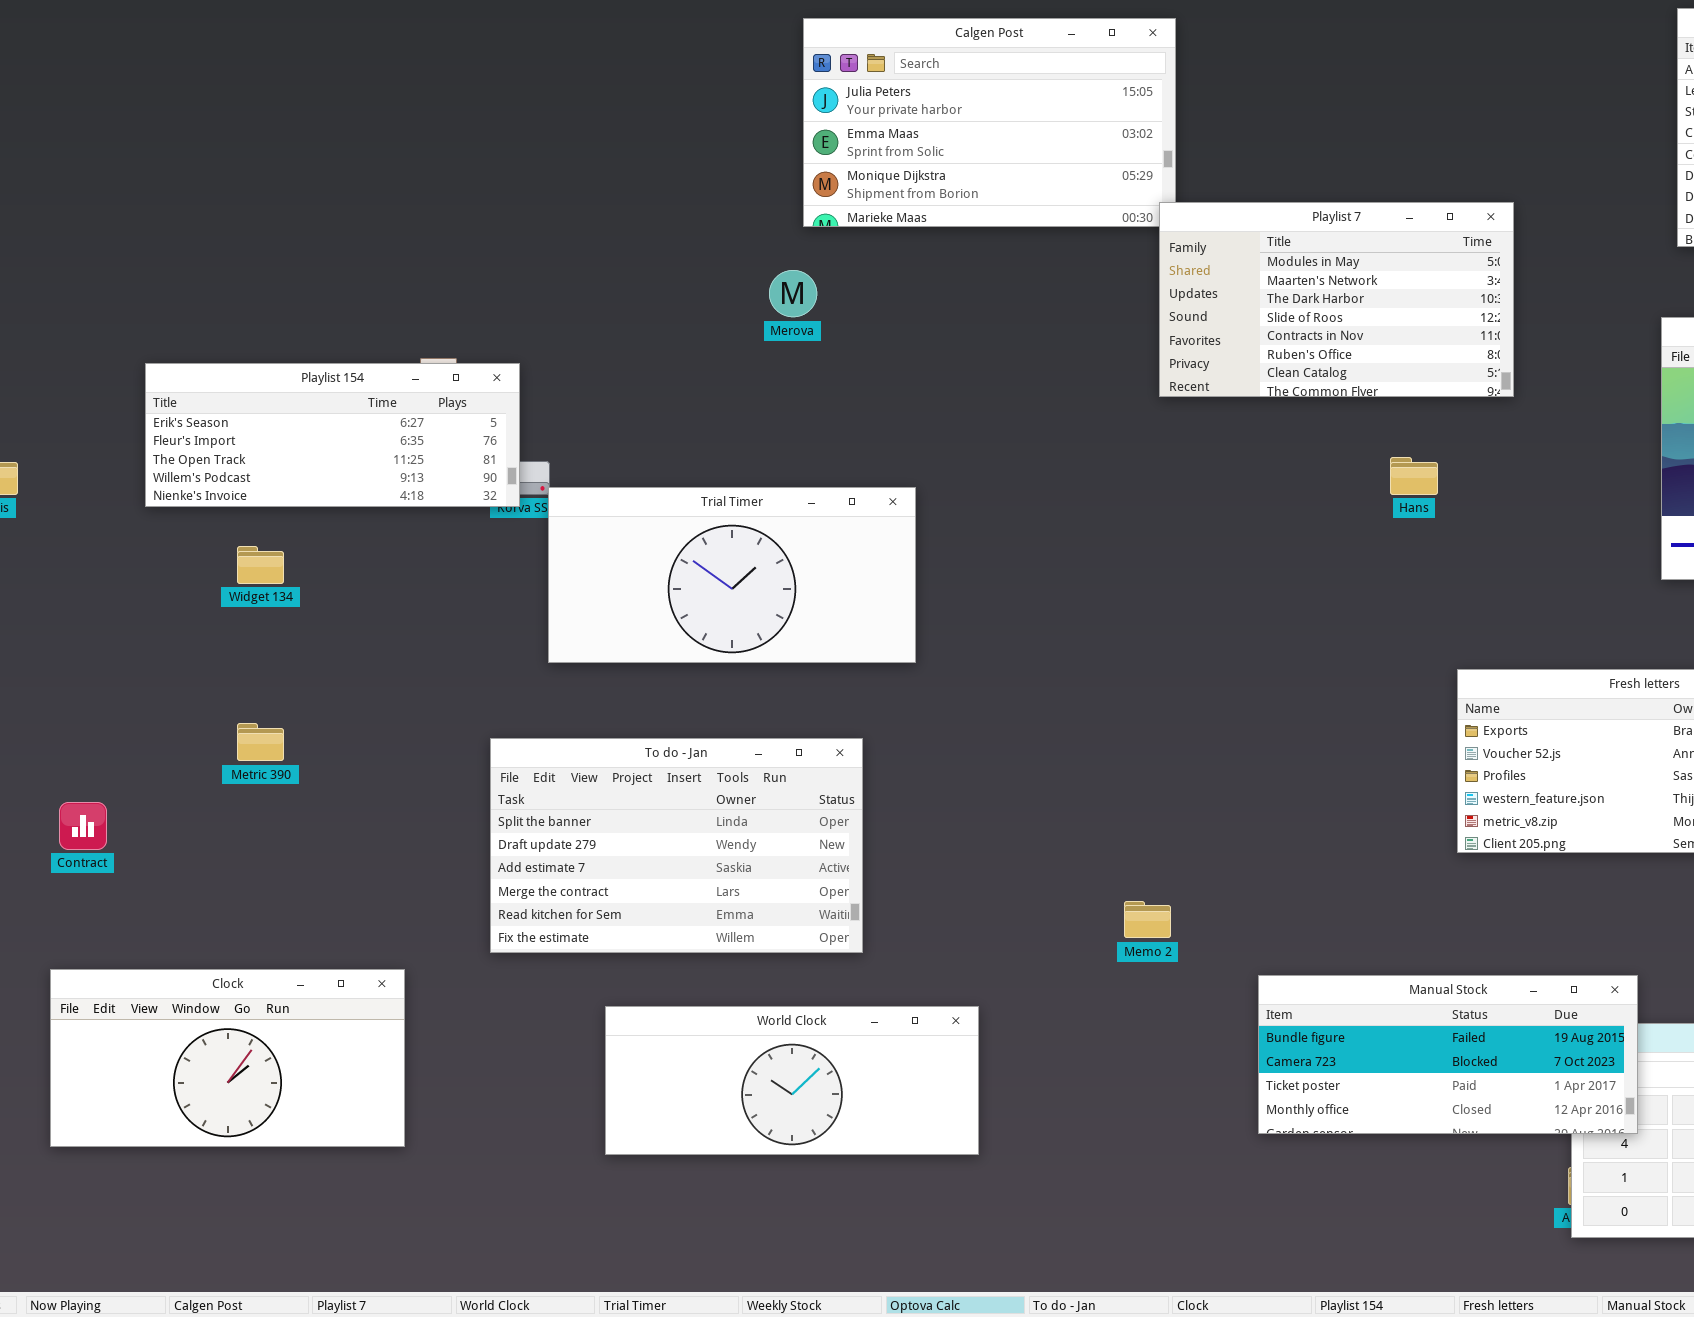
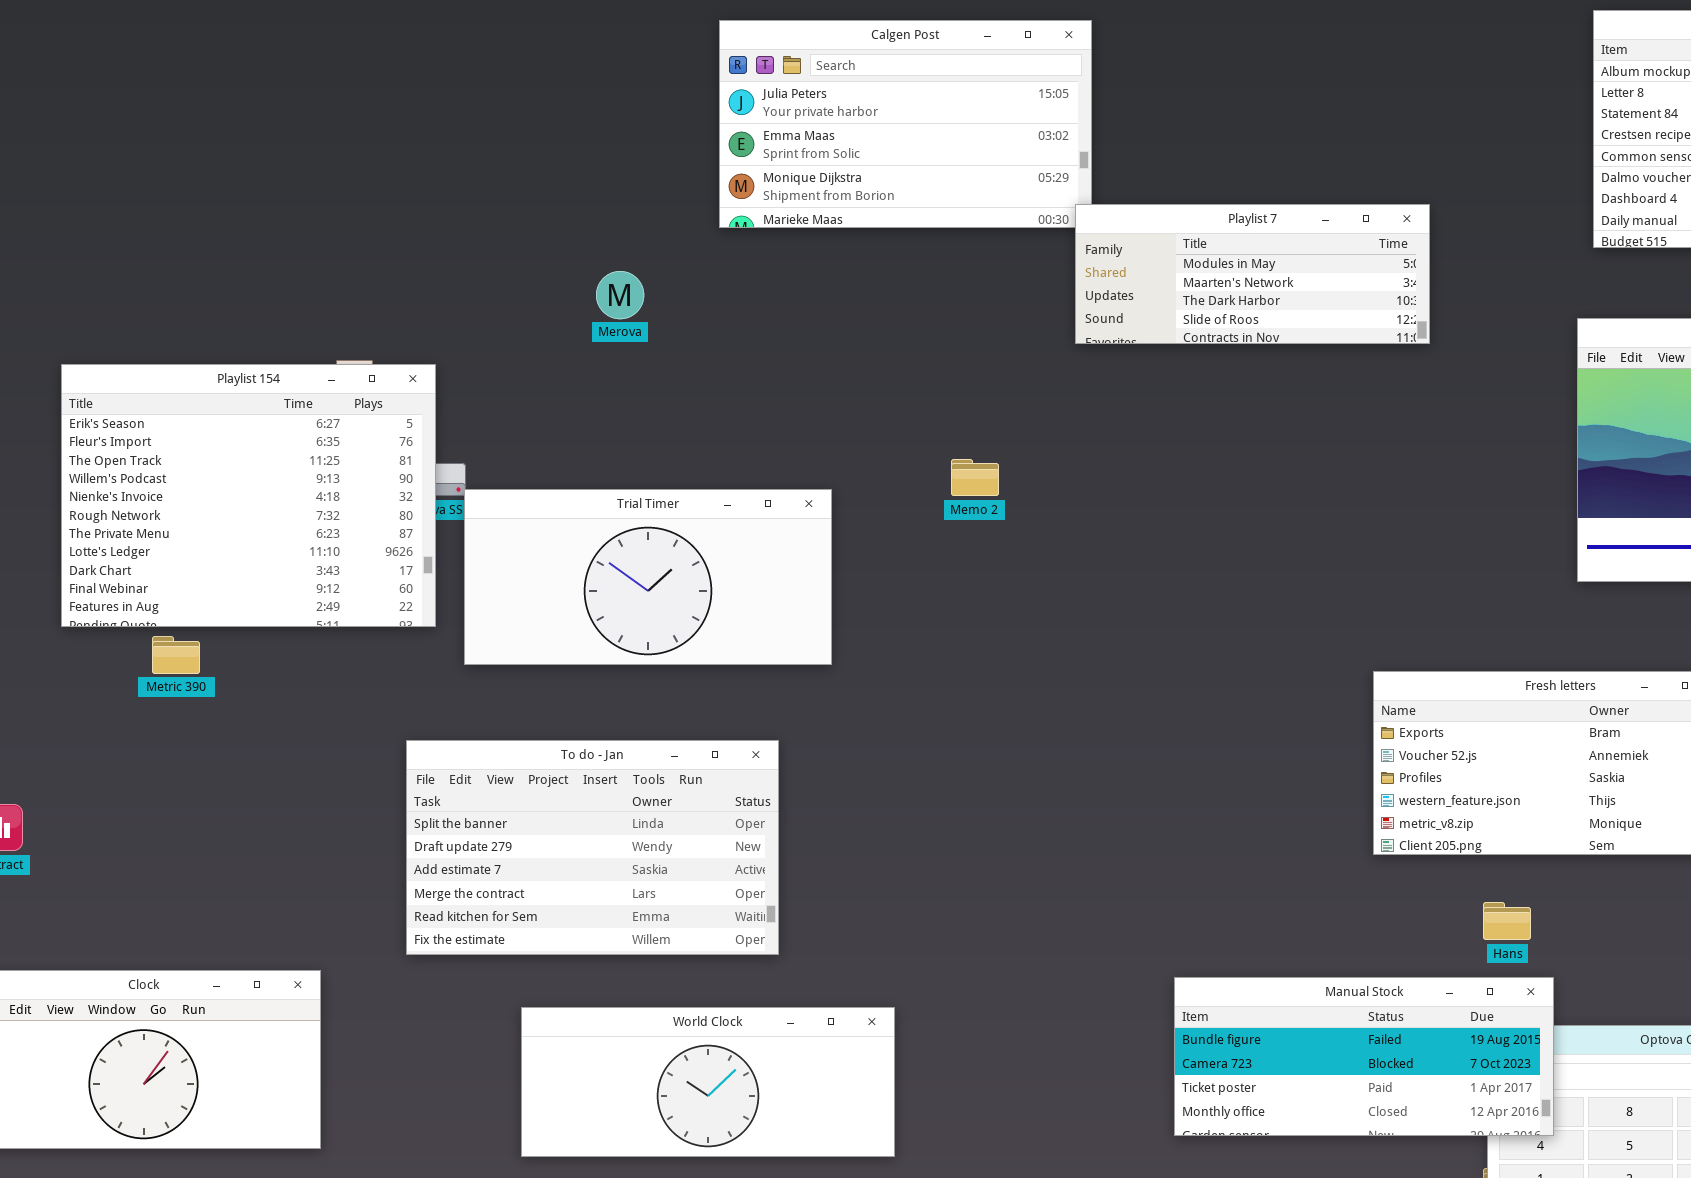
Playlist 7: [1159,202,1514,397] -> [1075,204,1430,344], resized
Merova: [769,270,817,317] -> [596,271,644,319], moved
Playlist 154: [145,363,520,507] -> [61,364,436,627], resized
Hans: [1390,457,1438,495] -> [1483,902,1531,940], moved
Metric 390: [237,723,284,761] -> [152,636,200,674], moved
Memo 2: [1124,901,1171,938] -> [951,459,999,496], moved

